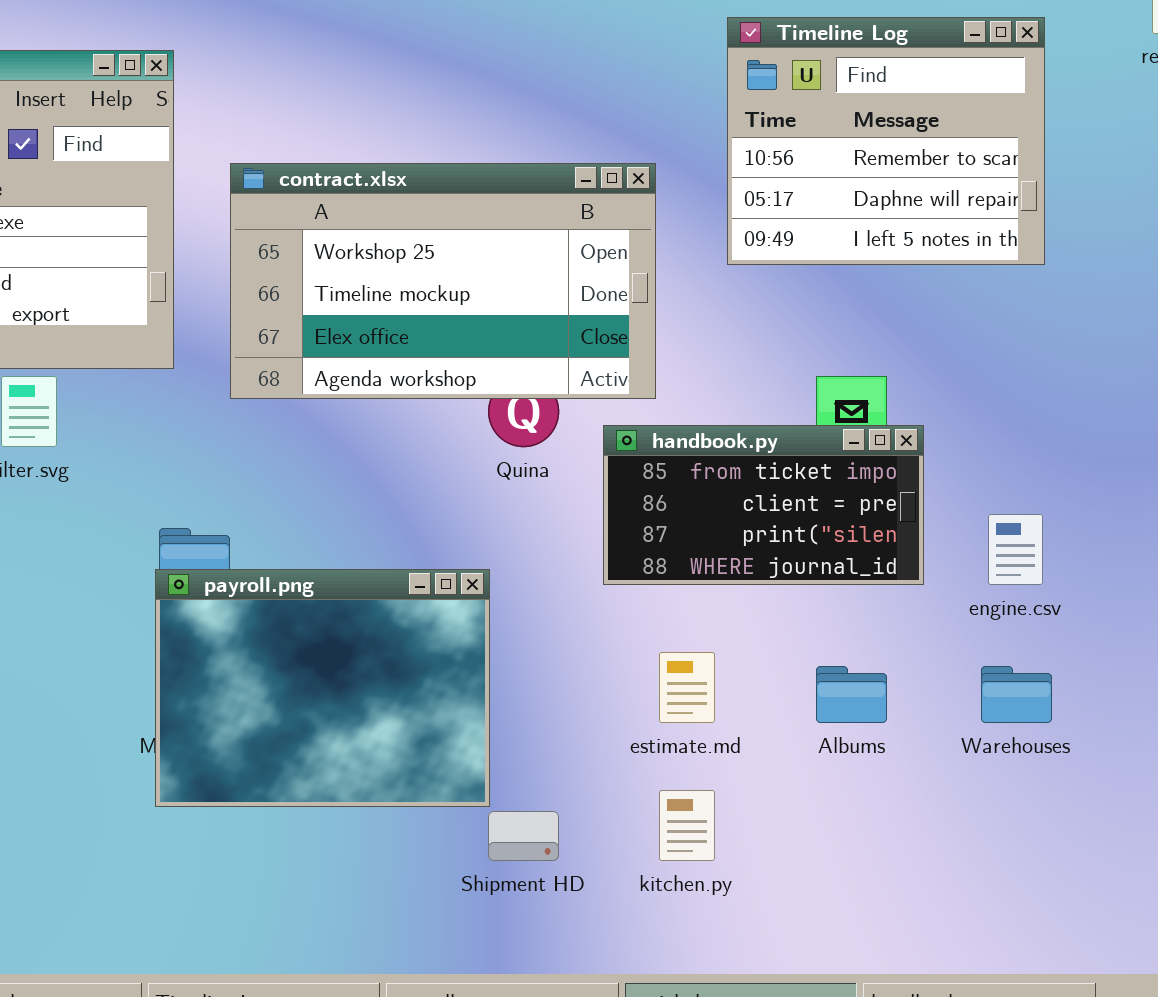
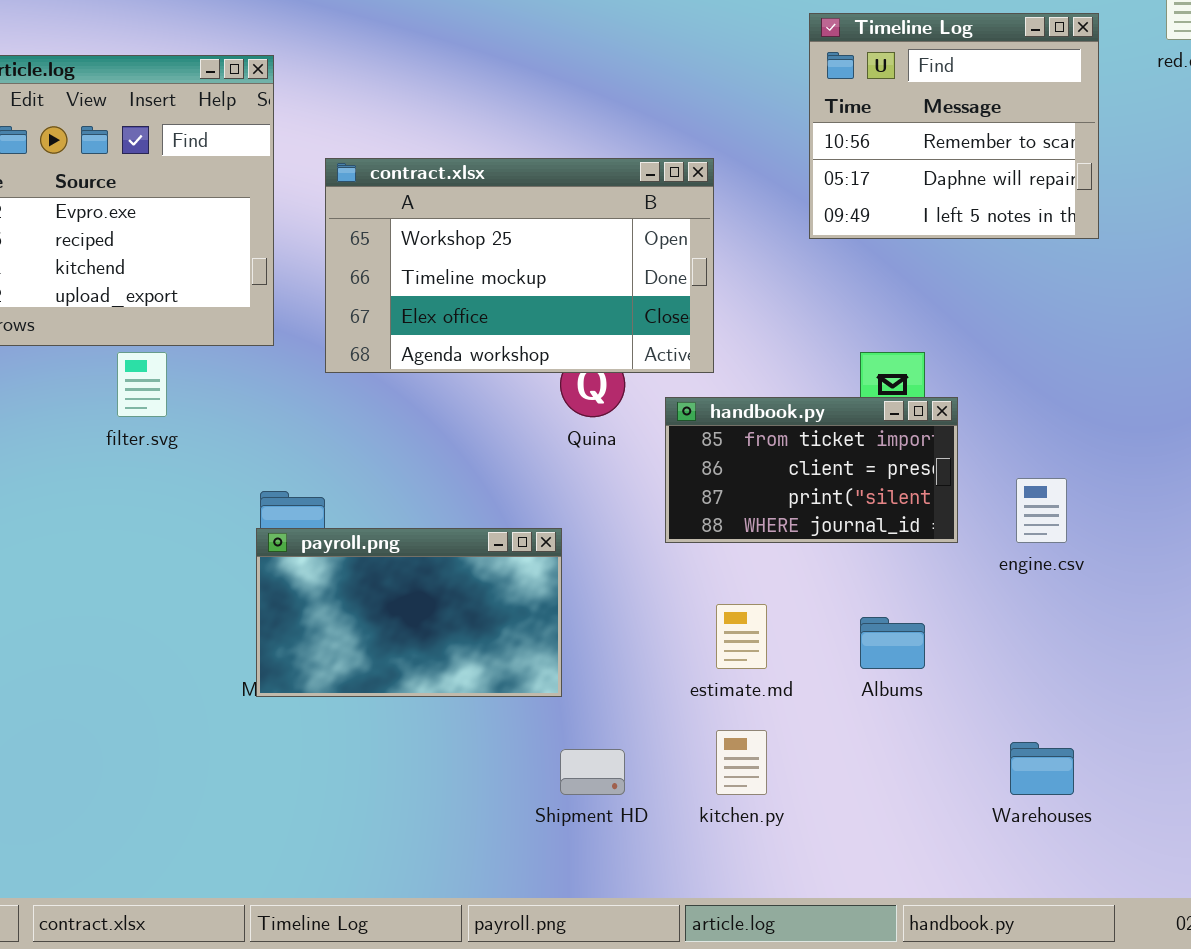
Timeline Log: [727,17,1045,265] -> [809,13,1099,239], moved
payroll.png: [155,569,490,807] -> [256,528,562,697], resized
Warehouses: [981,666,1052,723] -> [1010,742,1074,795], moved

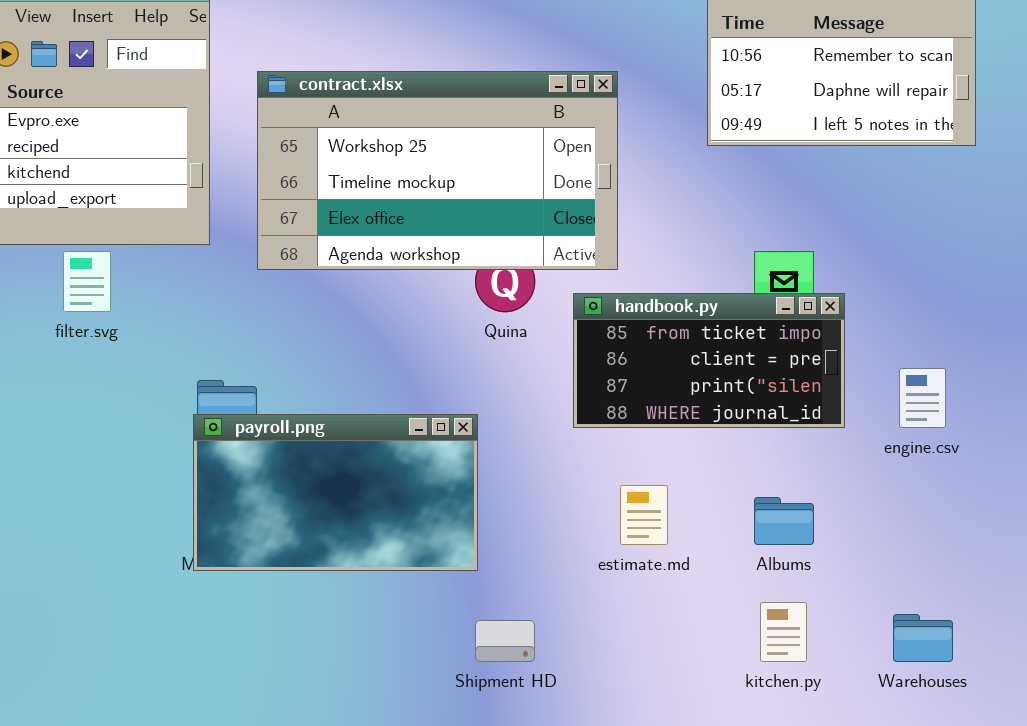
kitchen.py: [716,730,767,795] -> [760,602,807,662], moved

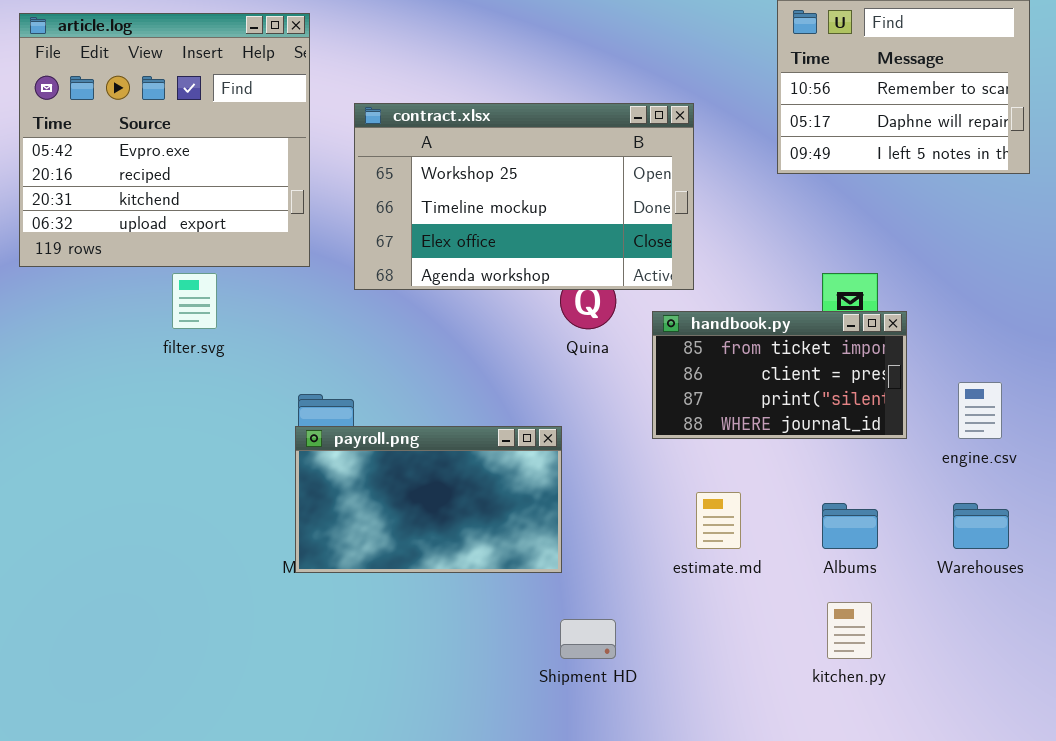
Warehouses: [893,614,953,662] -> [953,503,1009,549], moved

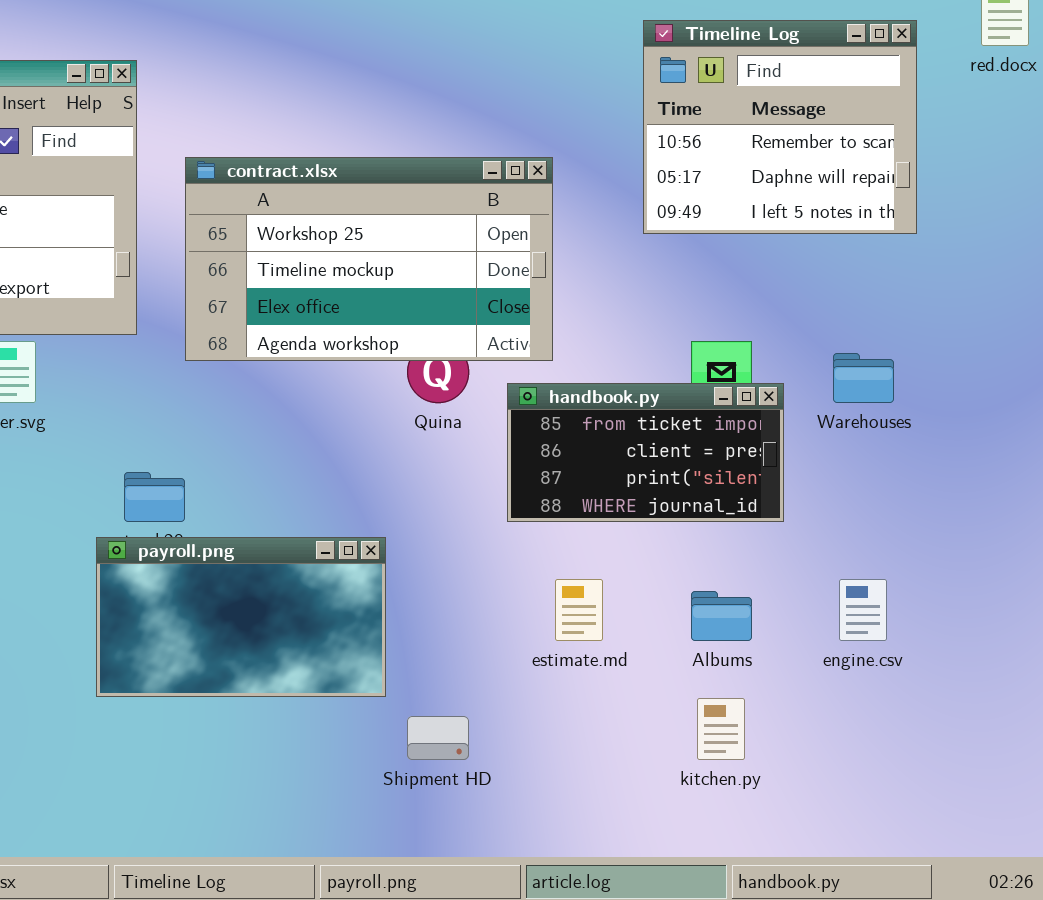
engine.csv: [958,382,1002,439] -> [839,579,887,641], moved
payroll.png: [295,426,562,573] -> [96,537,386,697], moved
Warehouses: [953,503,1009,549] -> [833,353,894,403], moved

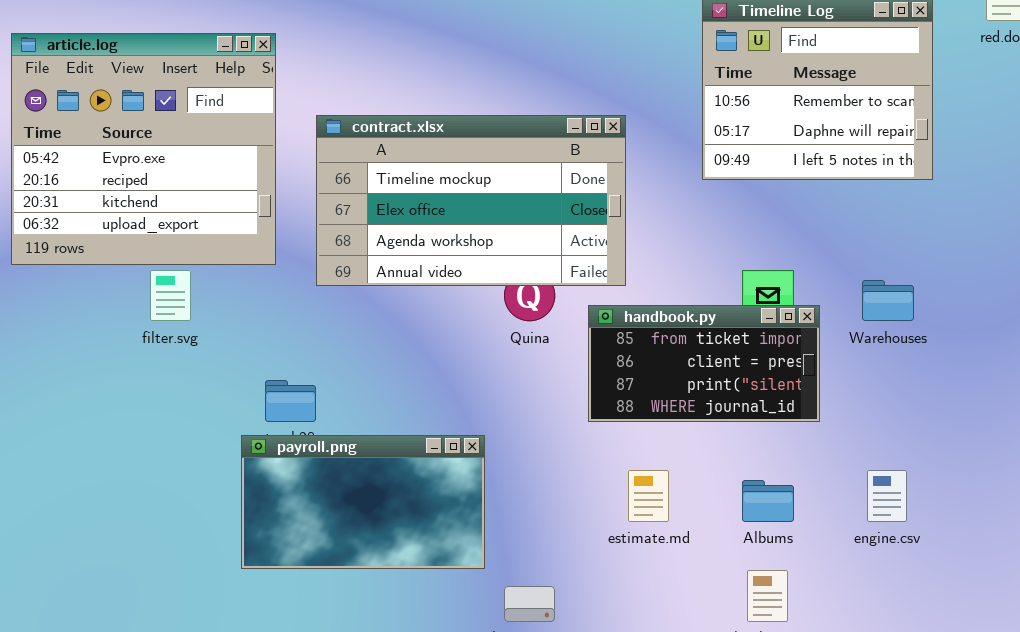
contract.xlsx: [185,157,553,361] -> [316,115,626,286], scrolled down 1 row

